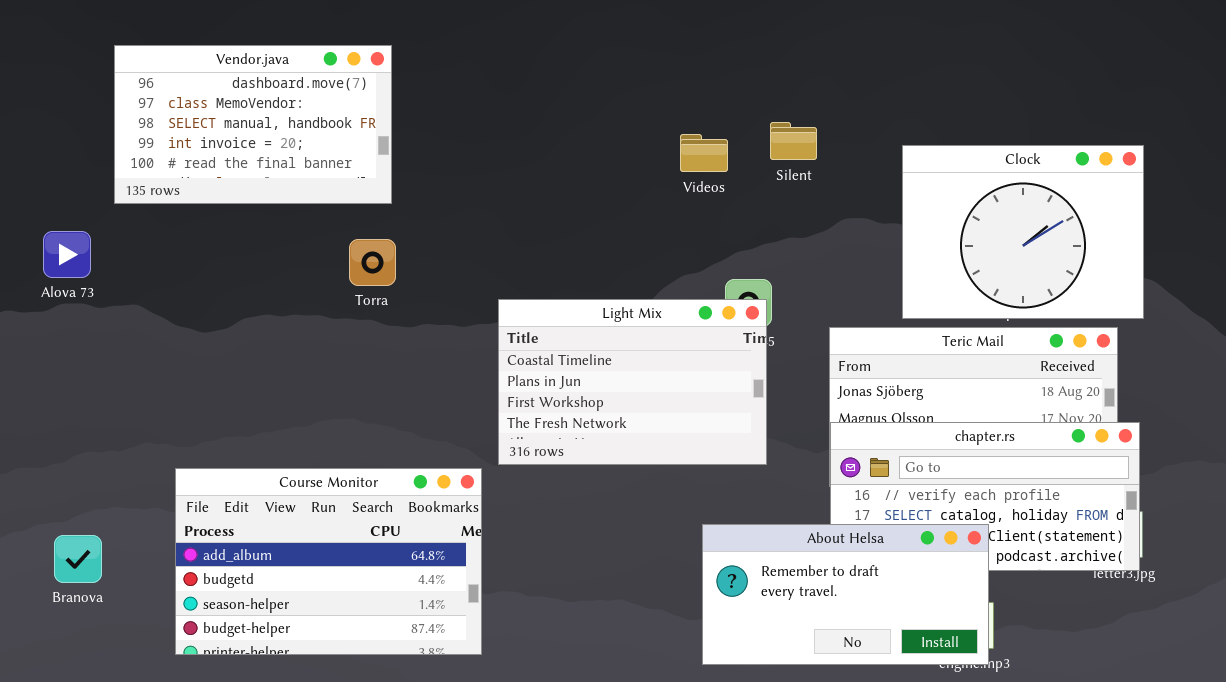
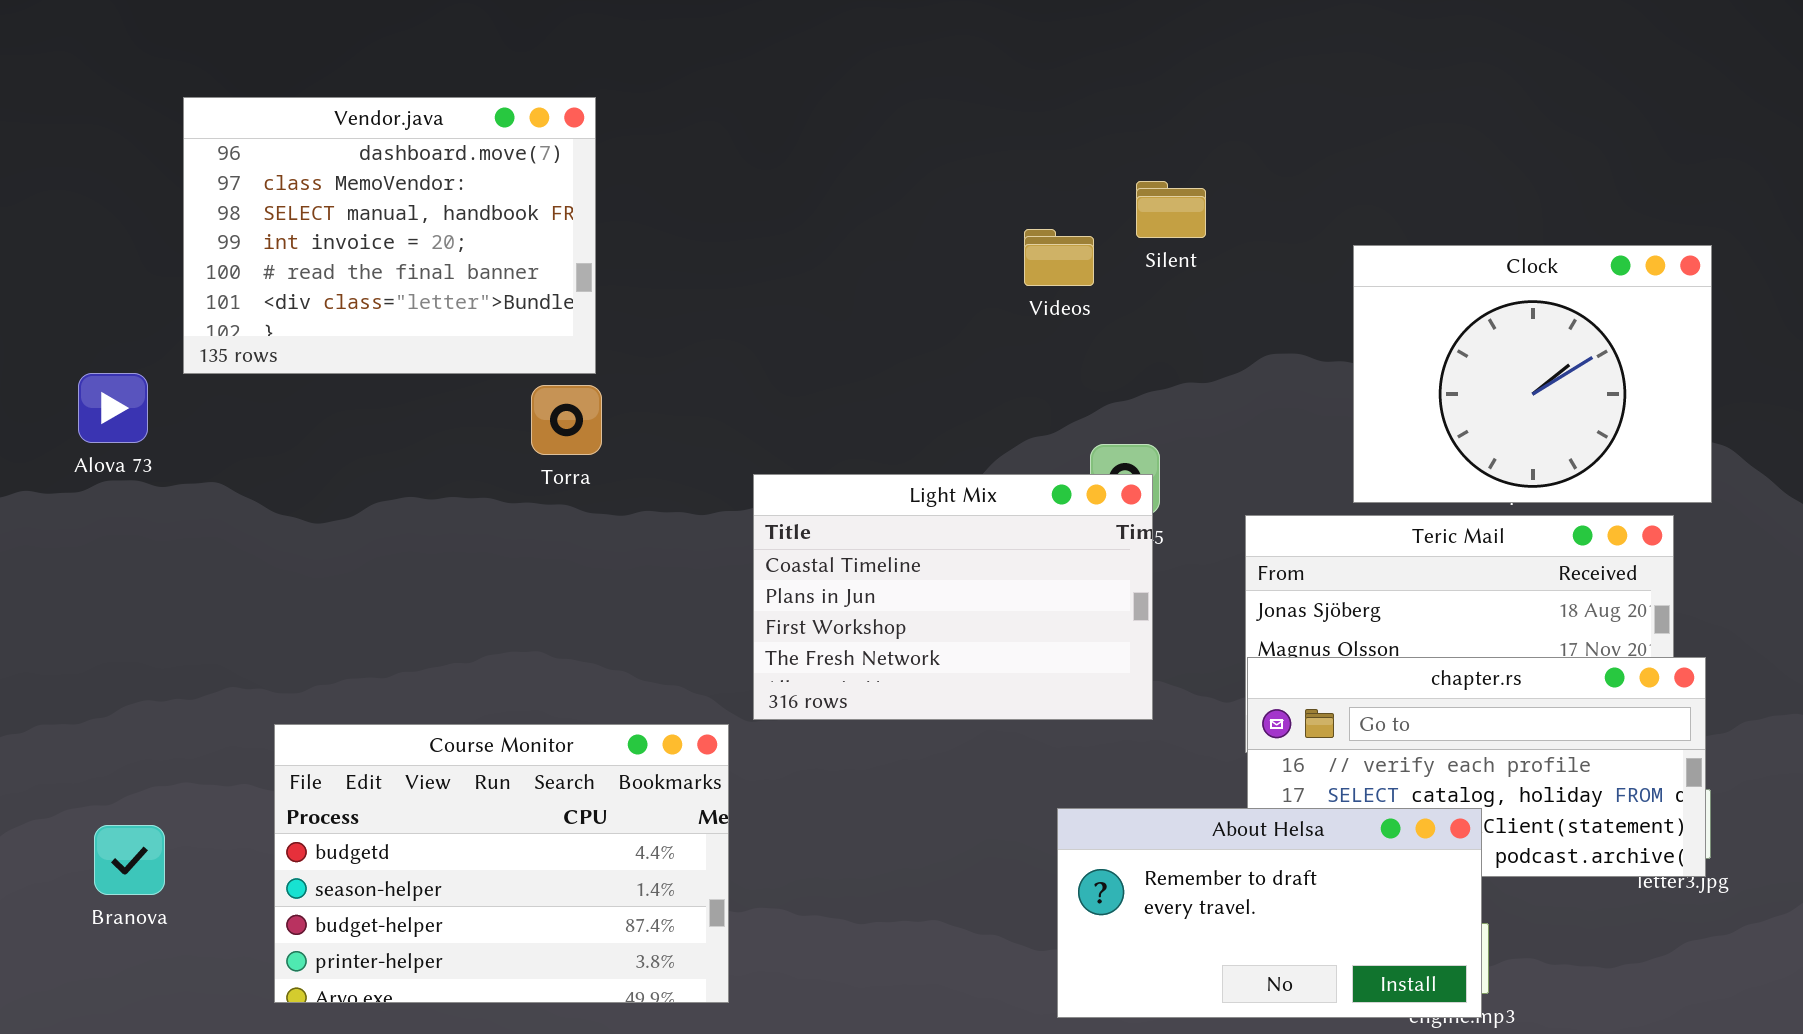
Vendor.java: [114,45,392,204] -> [183,97,596,374], resized
Silent: [770,122,817,160] -> [1136,181,1206,238], moved
Course Monitor: [175,468,482,655] -> [274,724,729,1003], scrolled down 1 row

